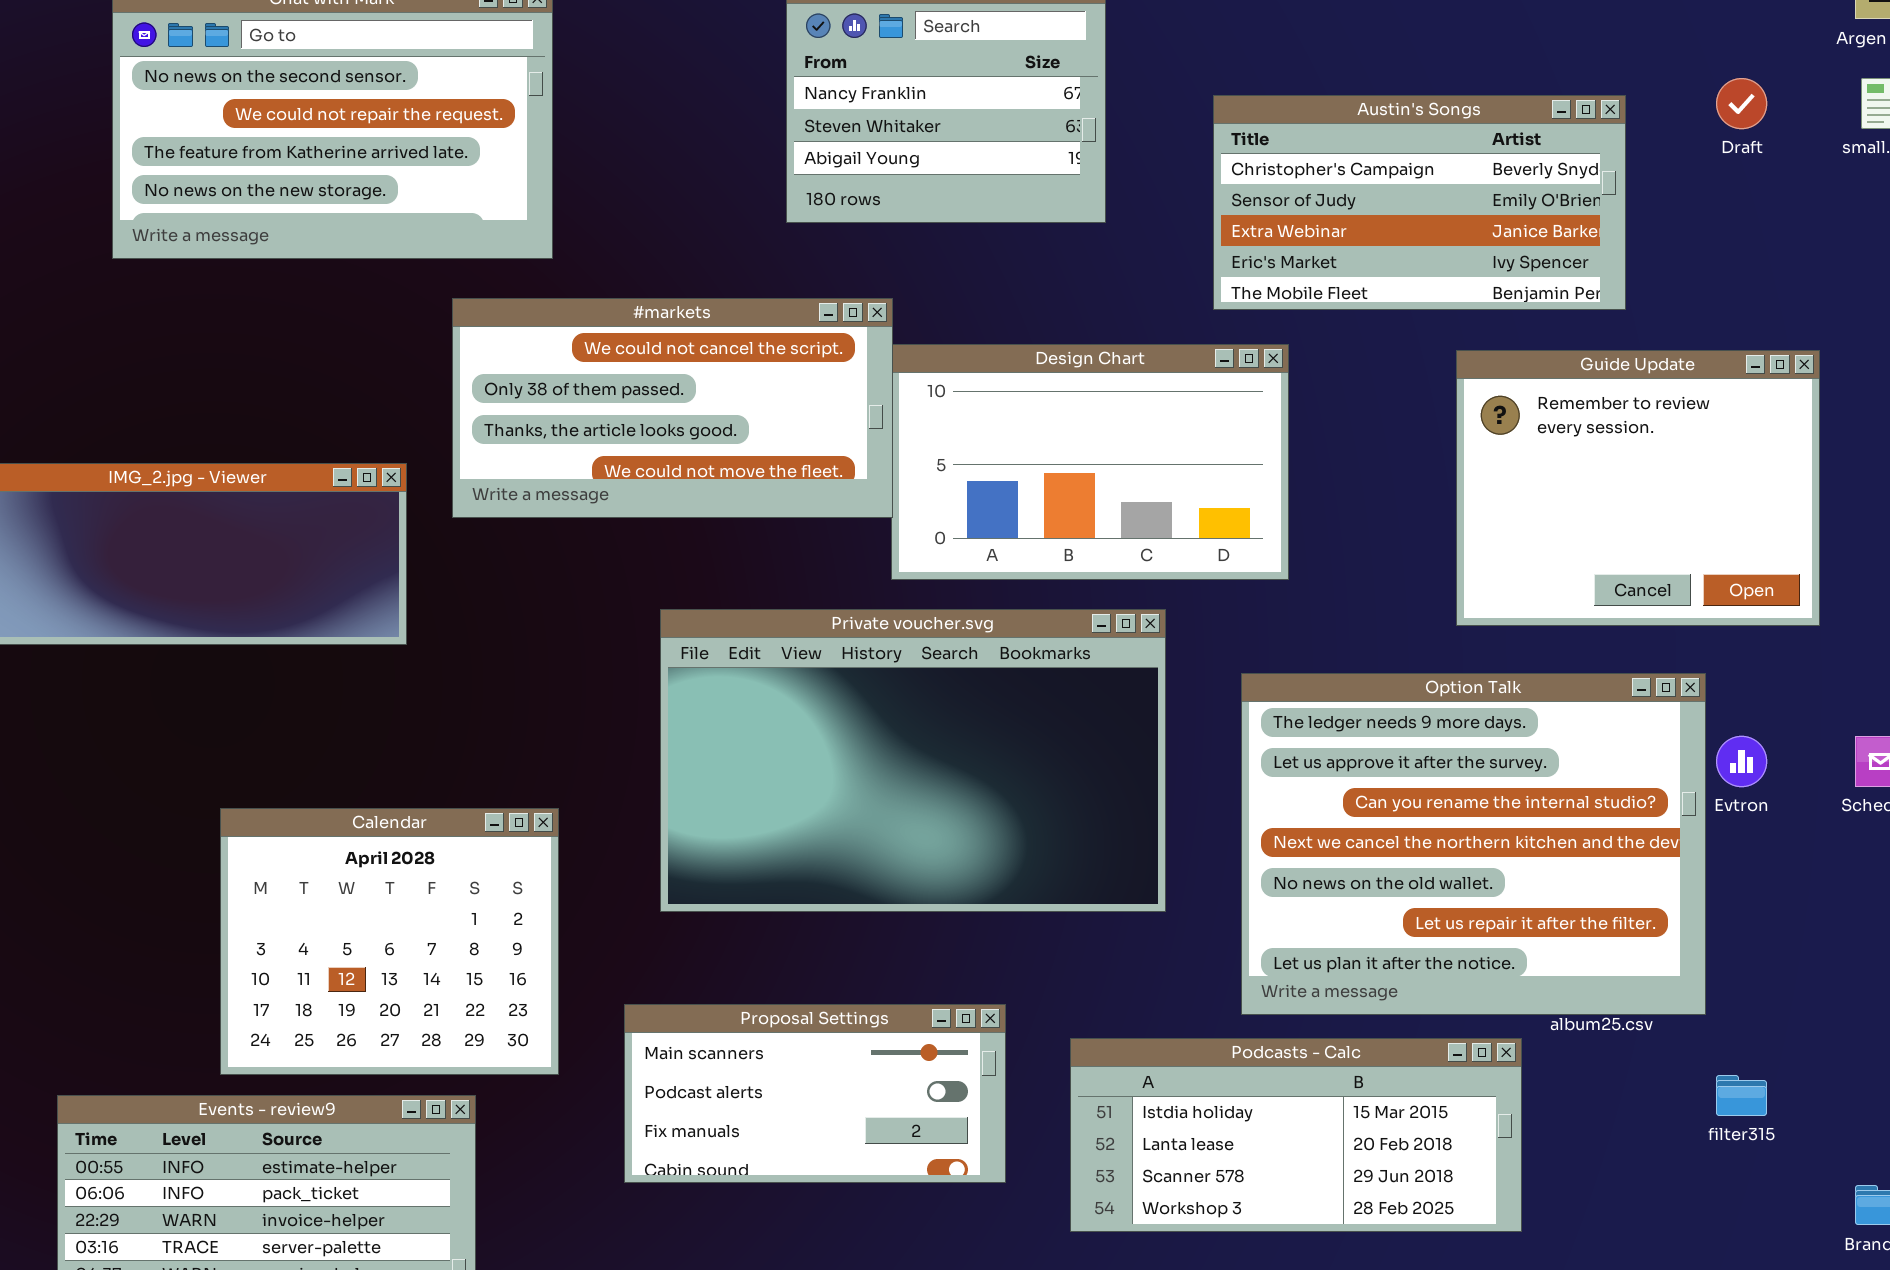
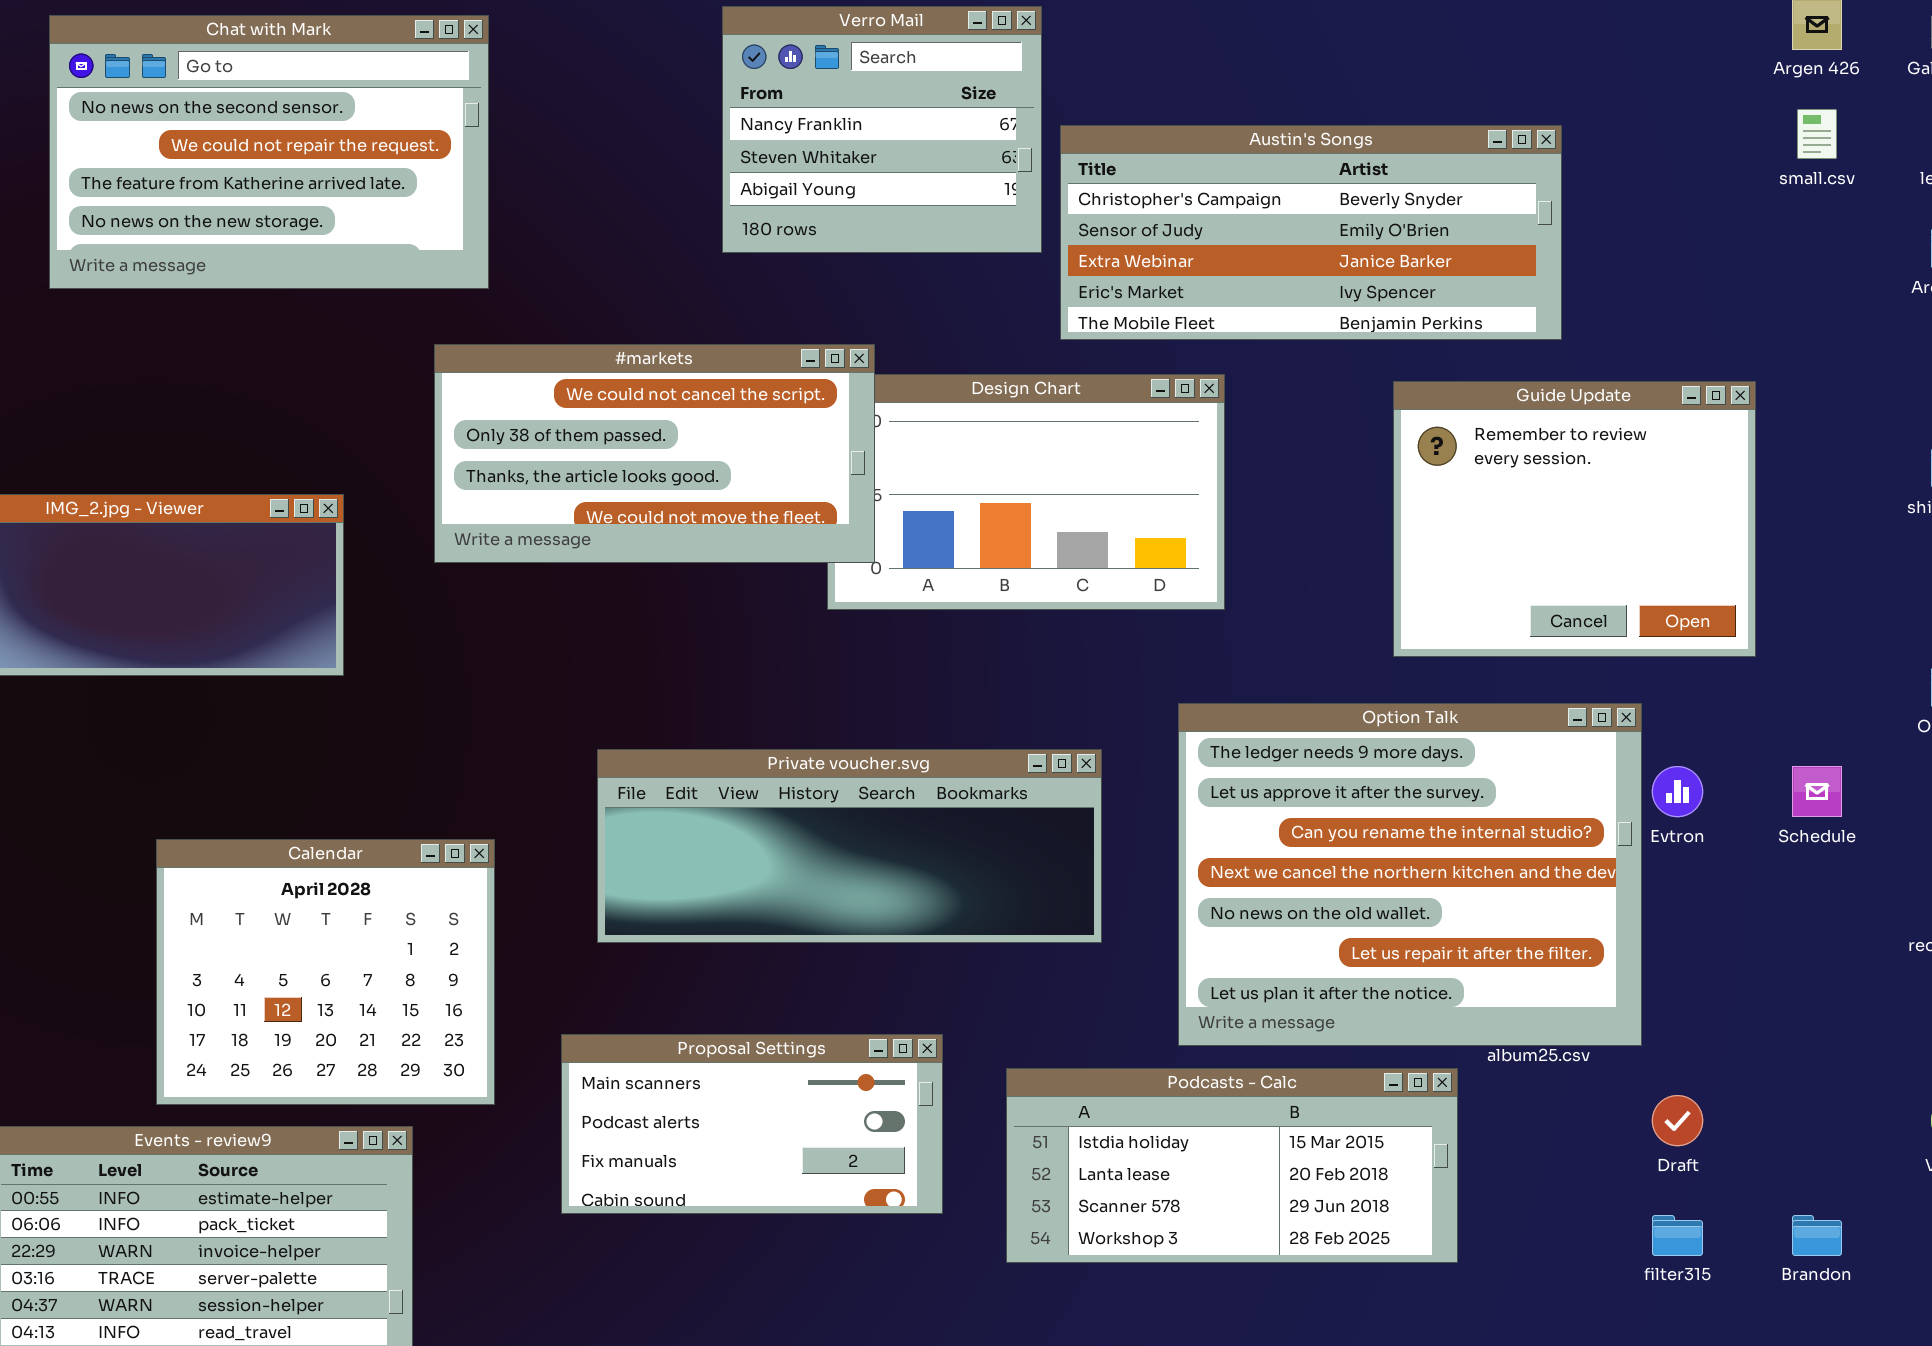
Draft: [1716,78,1767,129] -> [1652,1095,1703,1146], moved
Austin's Songs: [1213,95,1626,310] -> [1060,125,1562,340], resized
#markets: [452,298,893,518] -> [434,344,875,563], moved
Private voucher.svg: [660,609,1166,912] -> [597,749,1102,943], resized
filter315: [1716,1075,1767,1116] -> [1652,1215,1703,1256], moved

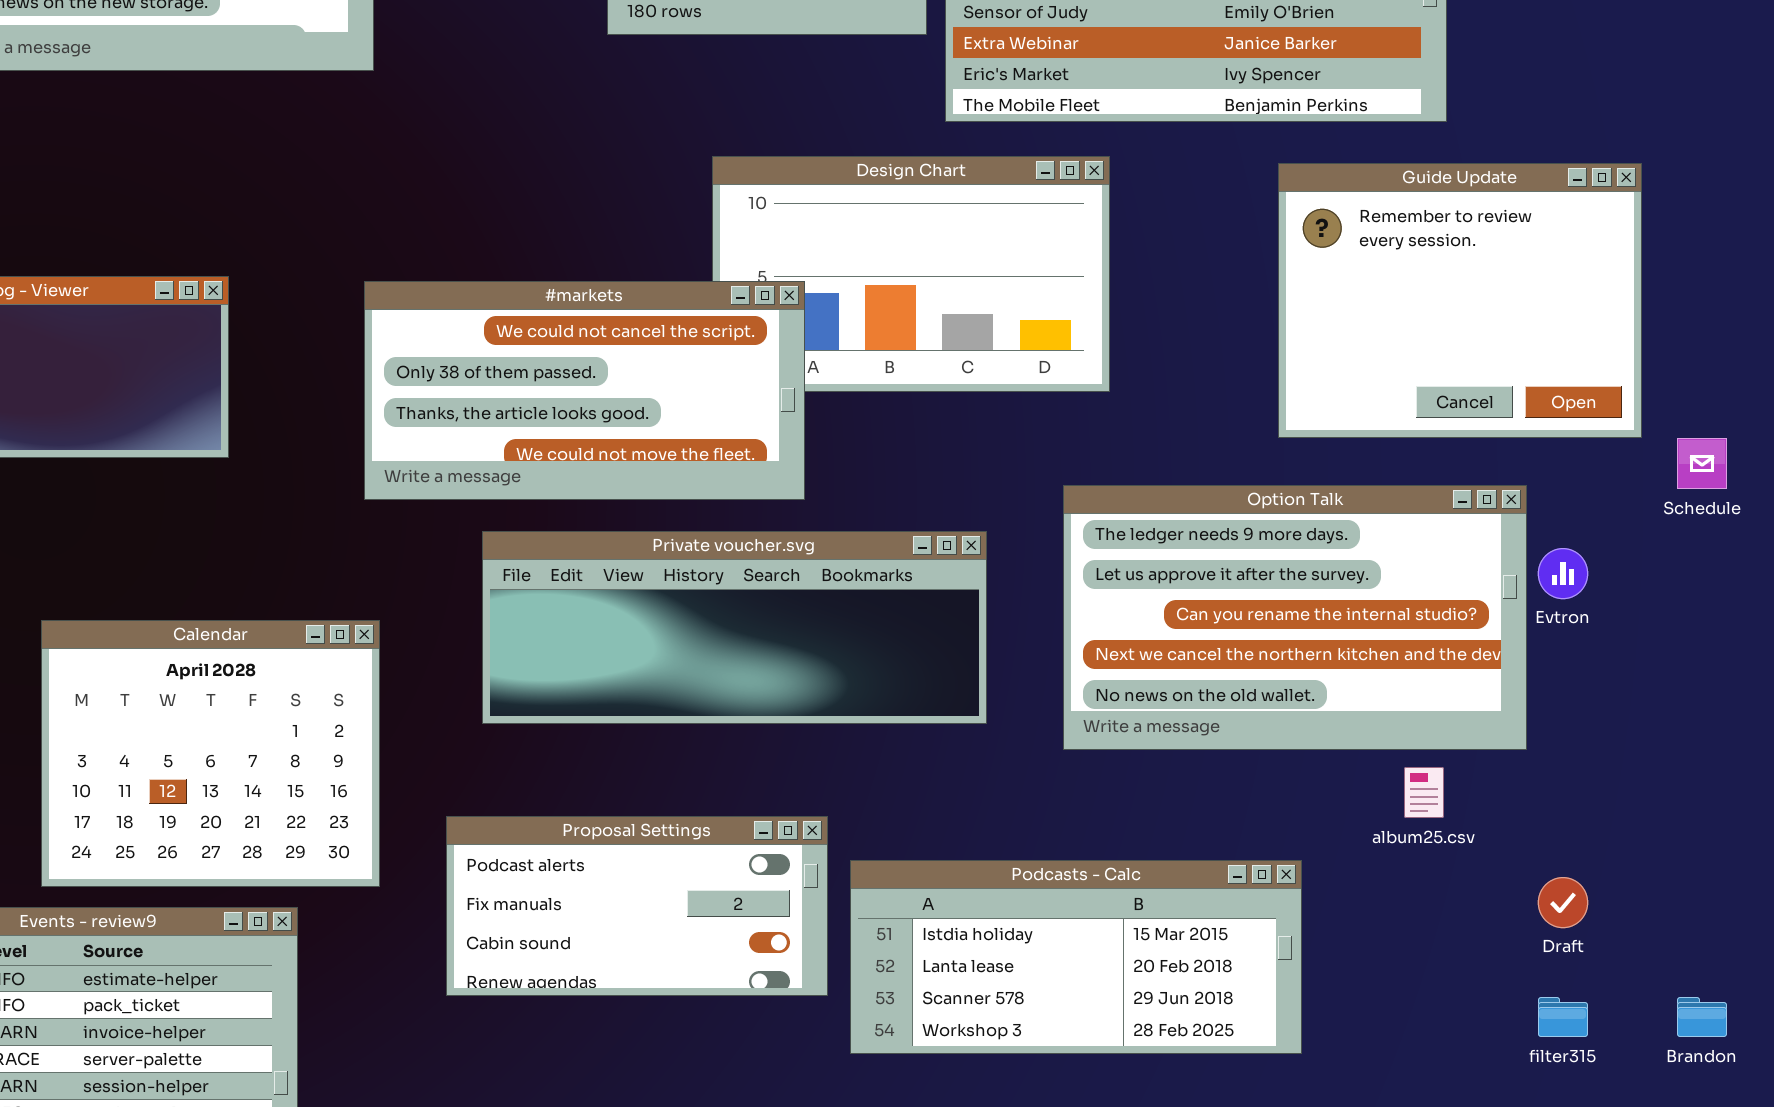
#markets: [434,344,875,563] -> [364,281,805,500], moved
Option Talk: [1178,703,1642,1046] -> [1063,485,1527,750], resized
Schedule: [1792,766,1842,817] -> [1677,438,1727,489], moved
Proposal Settings: [561,1034,943,1214] -> [446,816,828,996], scrolled down 1 row
Podcasts - Calc: [1006,1068,1458,1263] -> [850,860,1302,1054], moved

